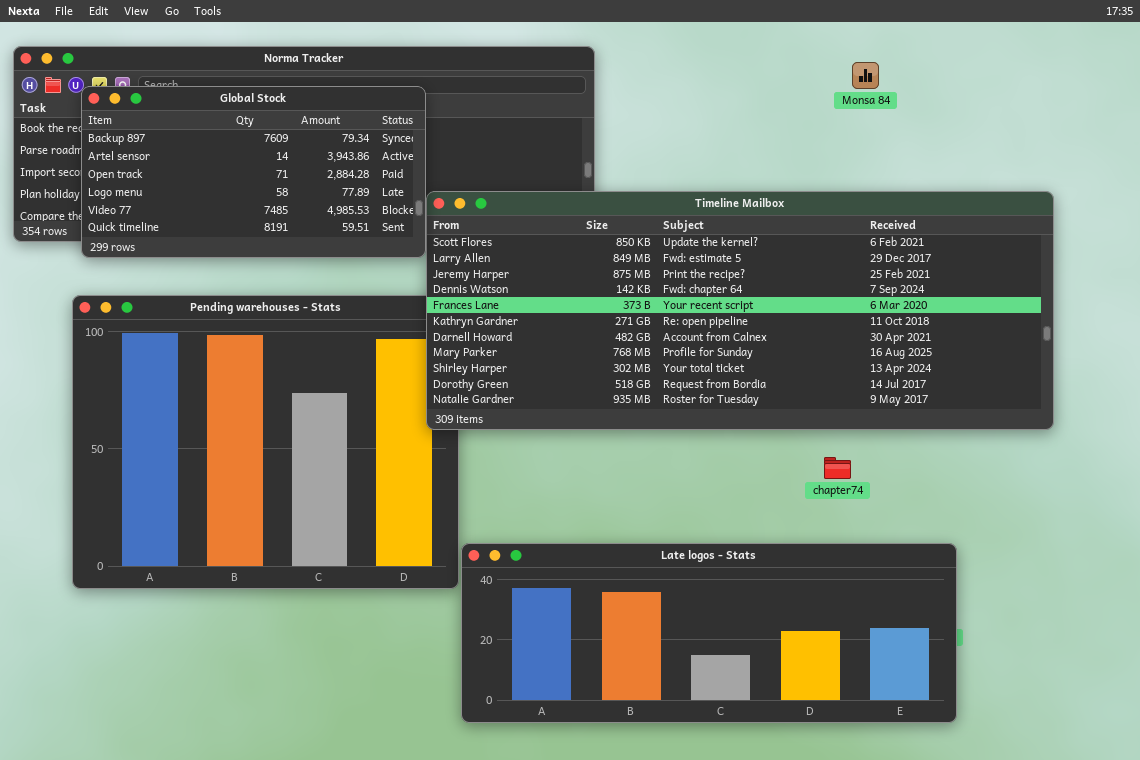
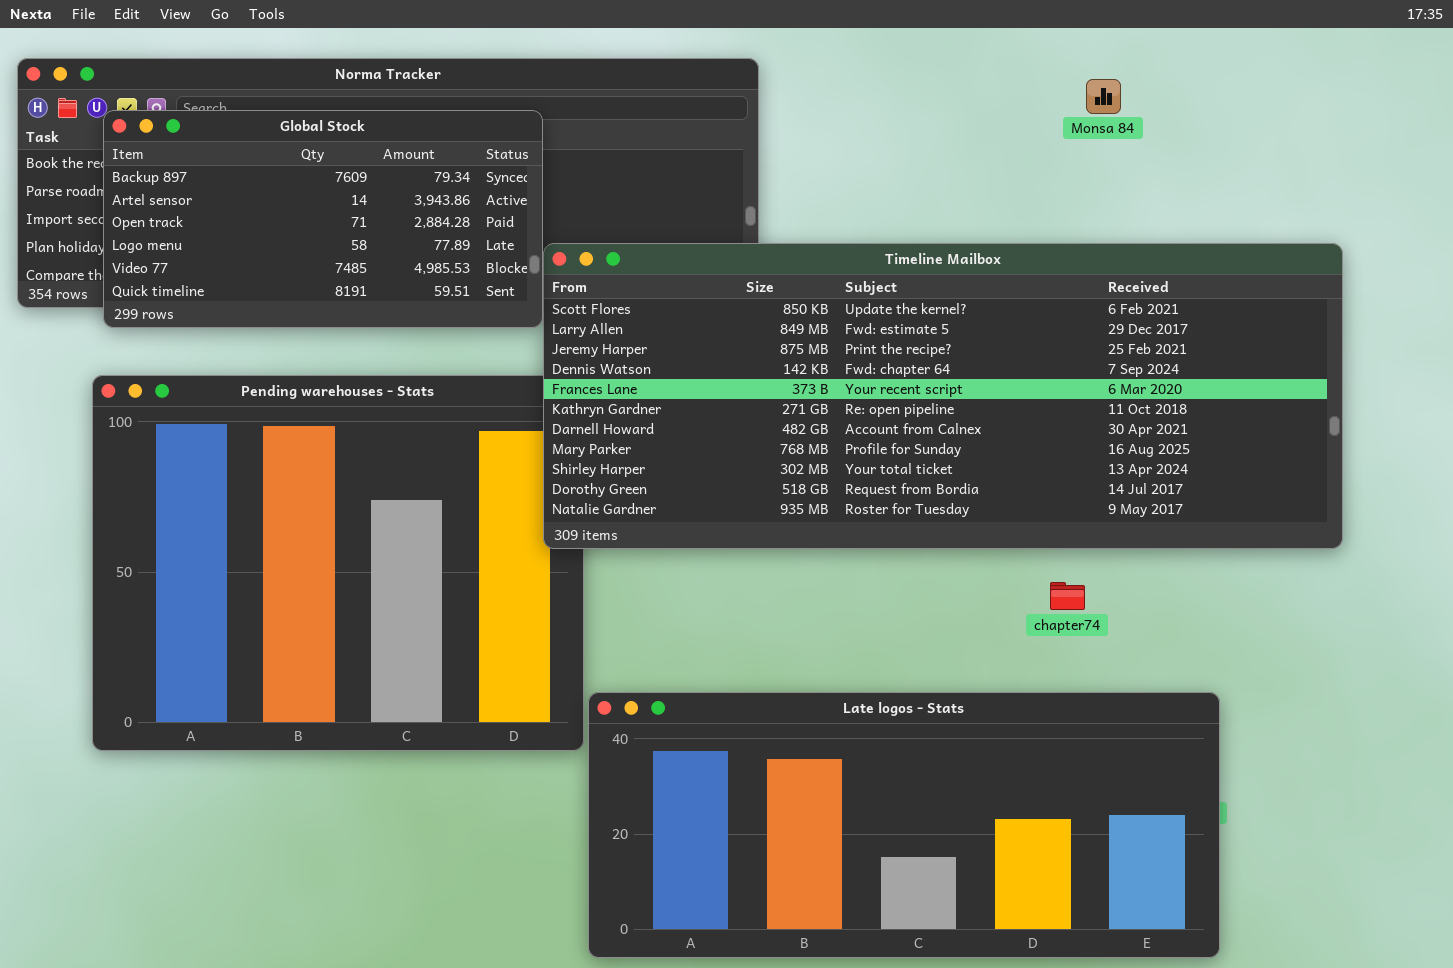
Late logos - Stats: [461,543,957,723] -> [588,692,1220,958], resized

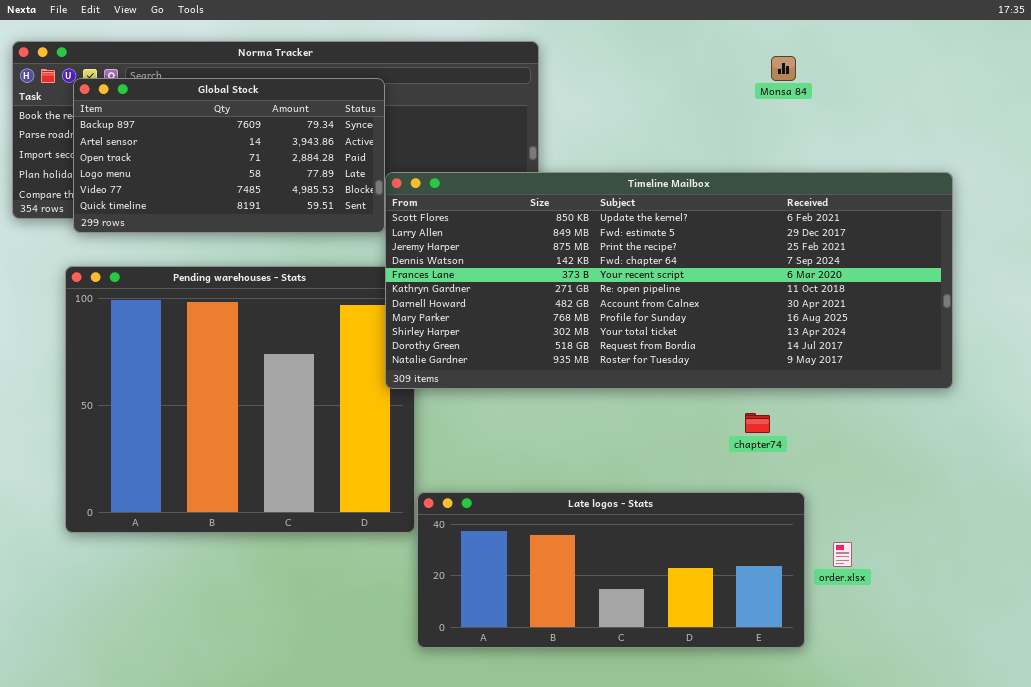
Late logos - Stats: [588,692,1220,958] -> [417,492,805,648], resized

